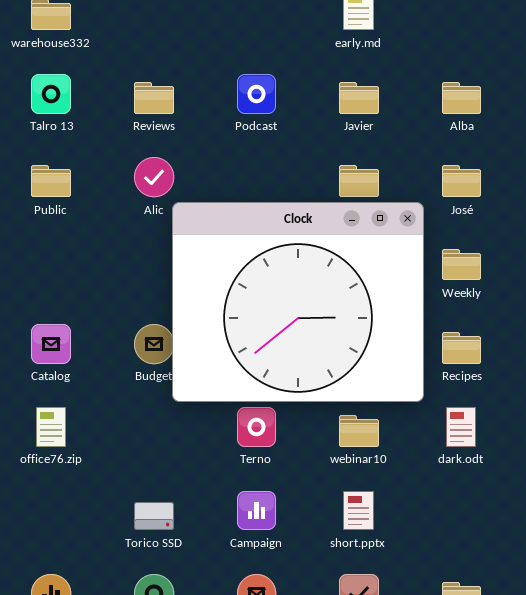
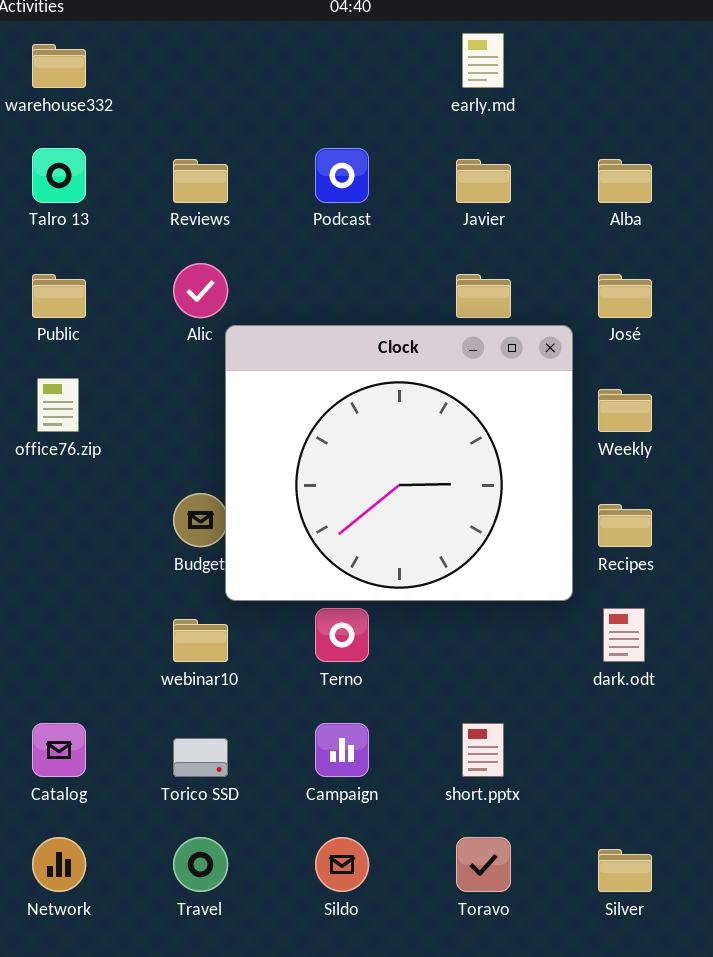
Catalog: [31,324,71,364] -> [32,723,86,777], moved
office76.zip: [36,407,66,447] -> [37,378,79,432], moved
webinar10: [339,415,379,447] -> [173,619,228,662], moved

